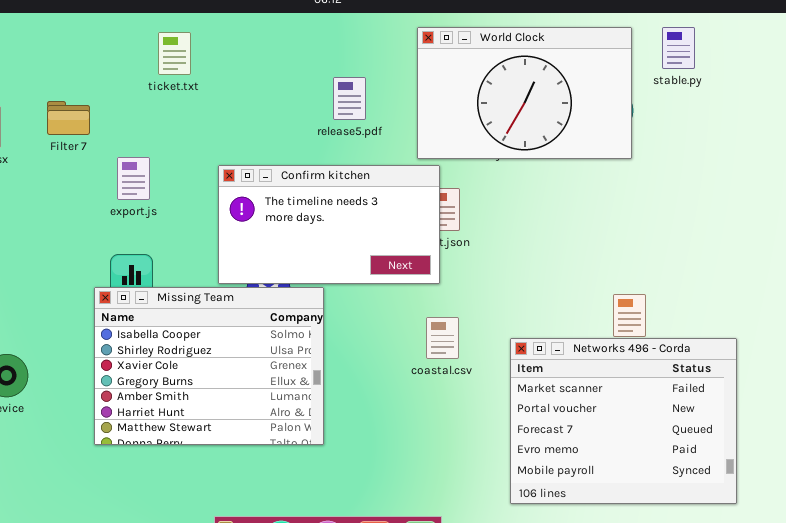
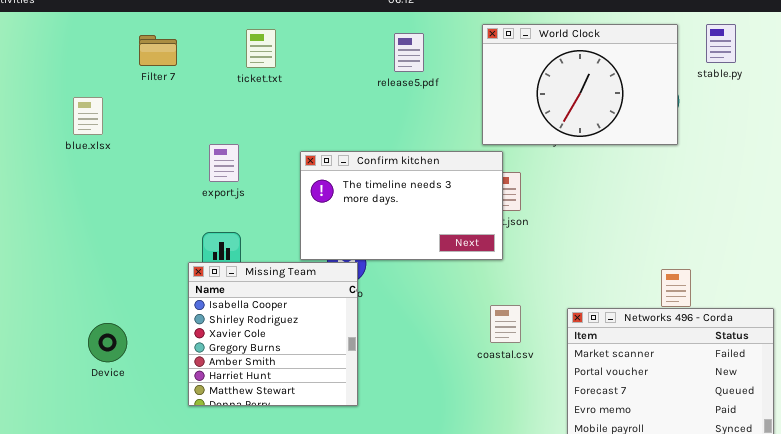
release5.pdf: [333,77,366,120] -> [394,33,424,72], moved
Filter 7: [47,101,90,135] -> [139,35,177,66], moved
Missing Team: [94,287,324,445] -> [188,262,358,406], resized
coastal.csv: [426,317,459,359] -> [490,305,521,343], moved

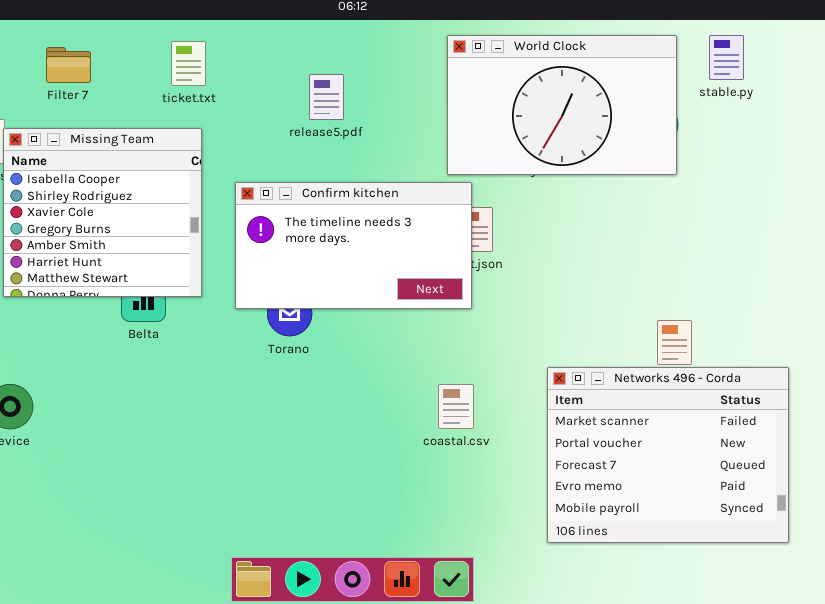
release5.pdf: [394,33,424,72] -> [309,74,344,120], moved
Missing Team: [188,262,358,406] -> [3,128,202,297], moved
coastal.csv: [490,305,521,343] -> [438,384,474,429], moved

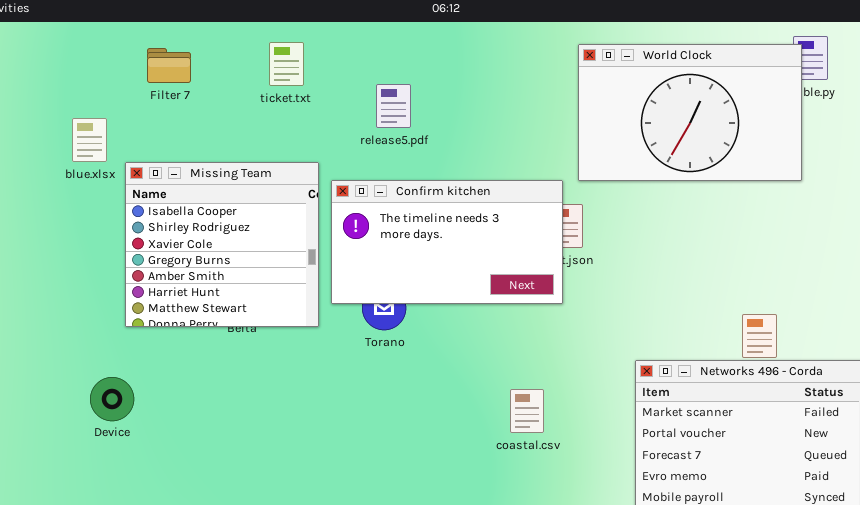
World Clock: [447,35,677,175] -> [578,44,802,181], moved
release5.pdf: [309,74,344,120] -> [376,84,411,128], moved
Missing Team: [3,128,202,297] -> [125,162,319,327], moved
coastal.csv: [438,384,474,429] -> [510,389,544,433], moved

